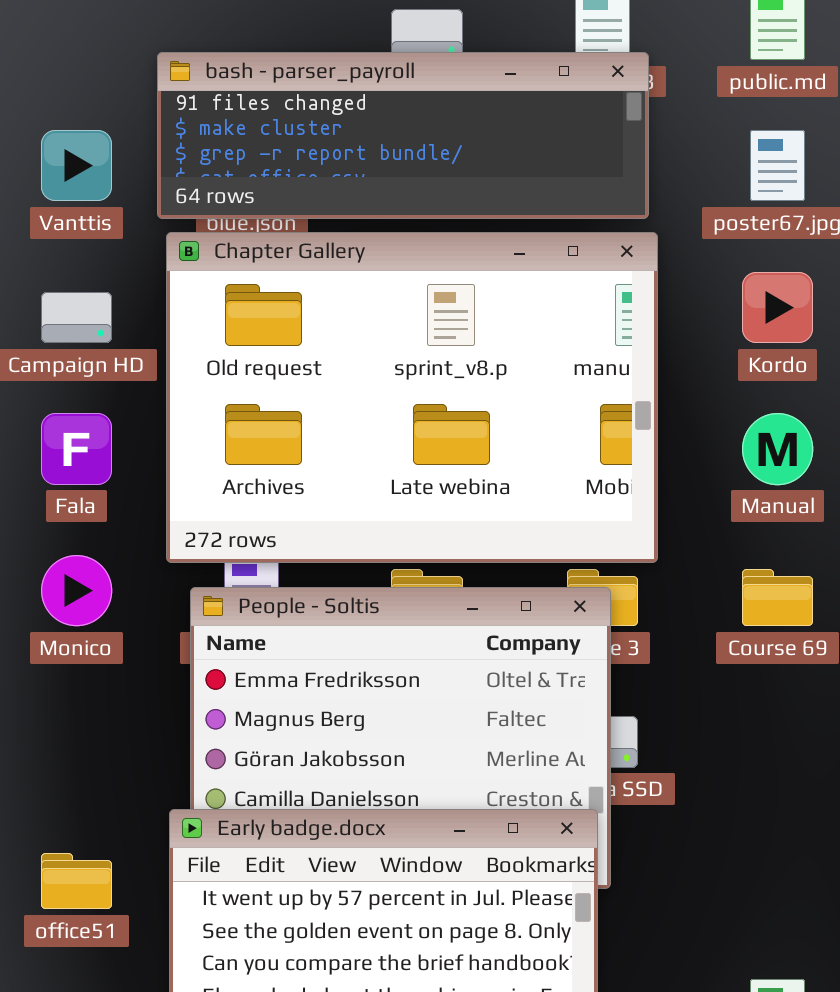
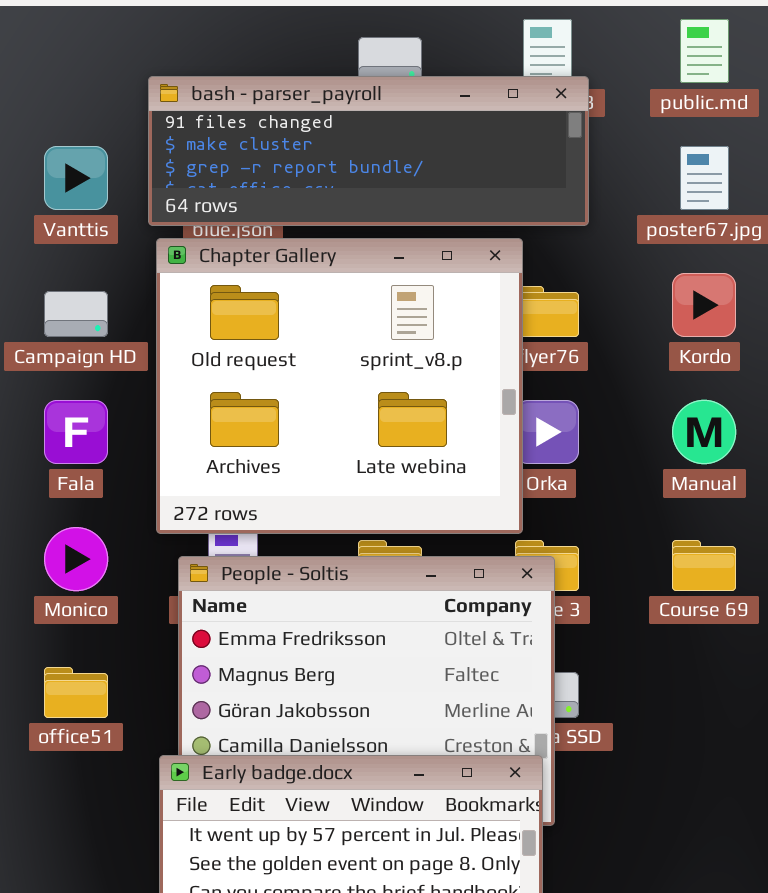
Chapter Gallery: [166,232,658,563] -> [156,238,523,534], resized
office51: [41,853,112,909] -> [44,667,108,718], moved

